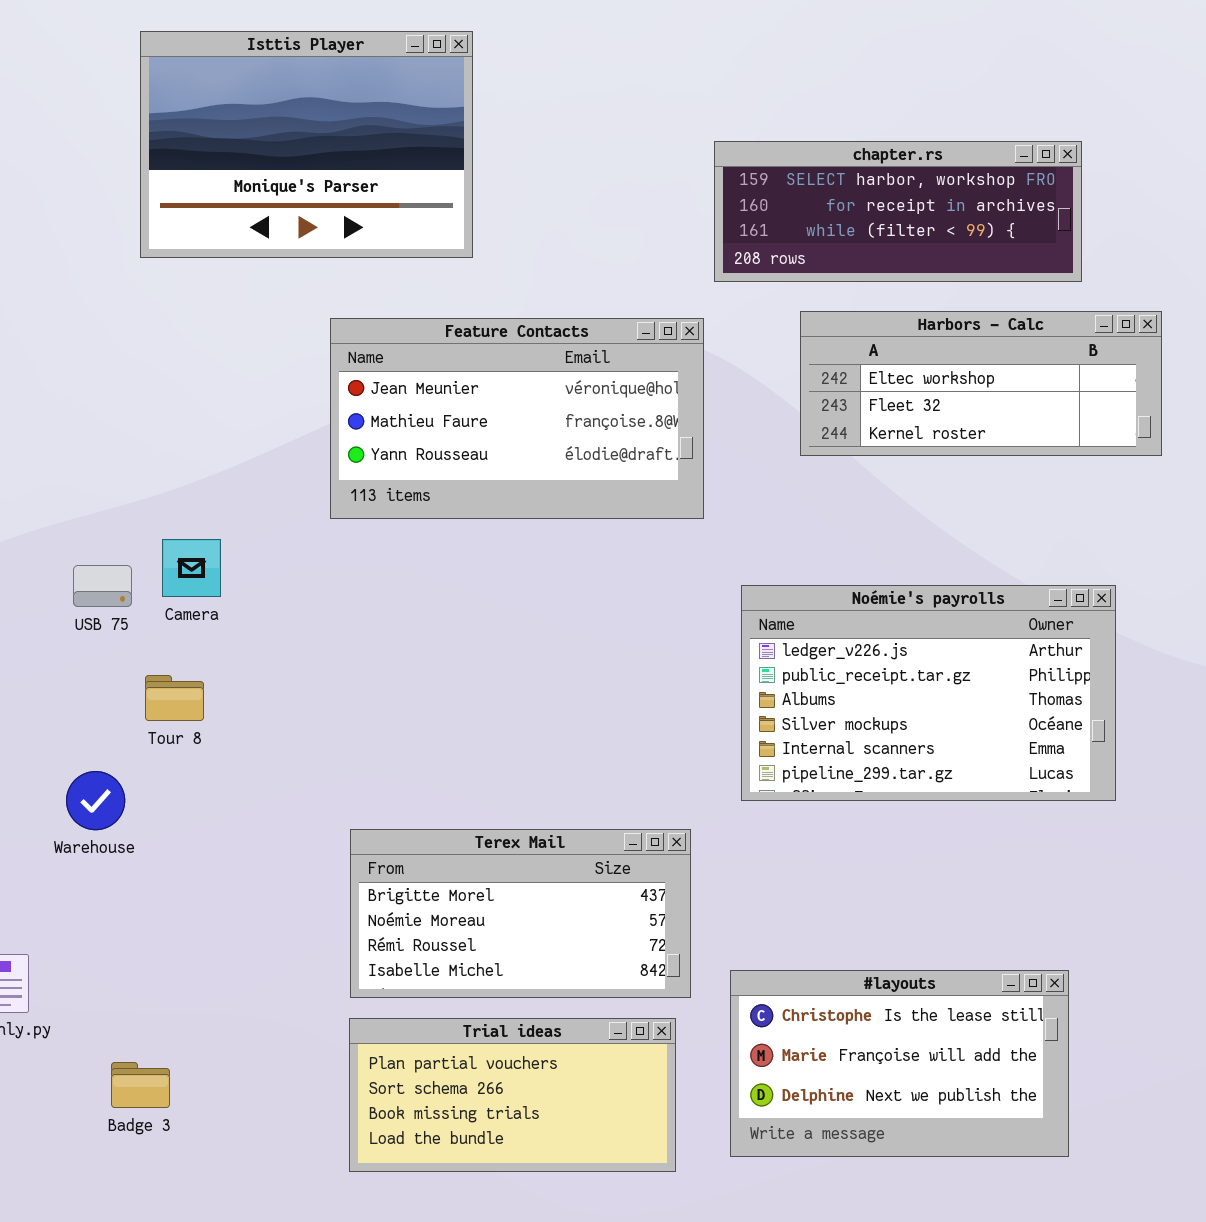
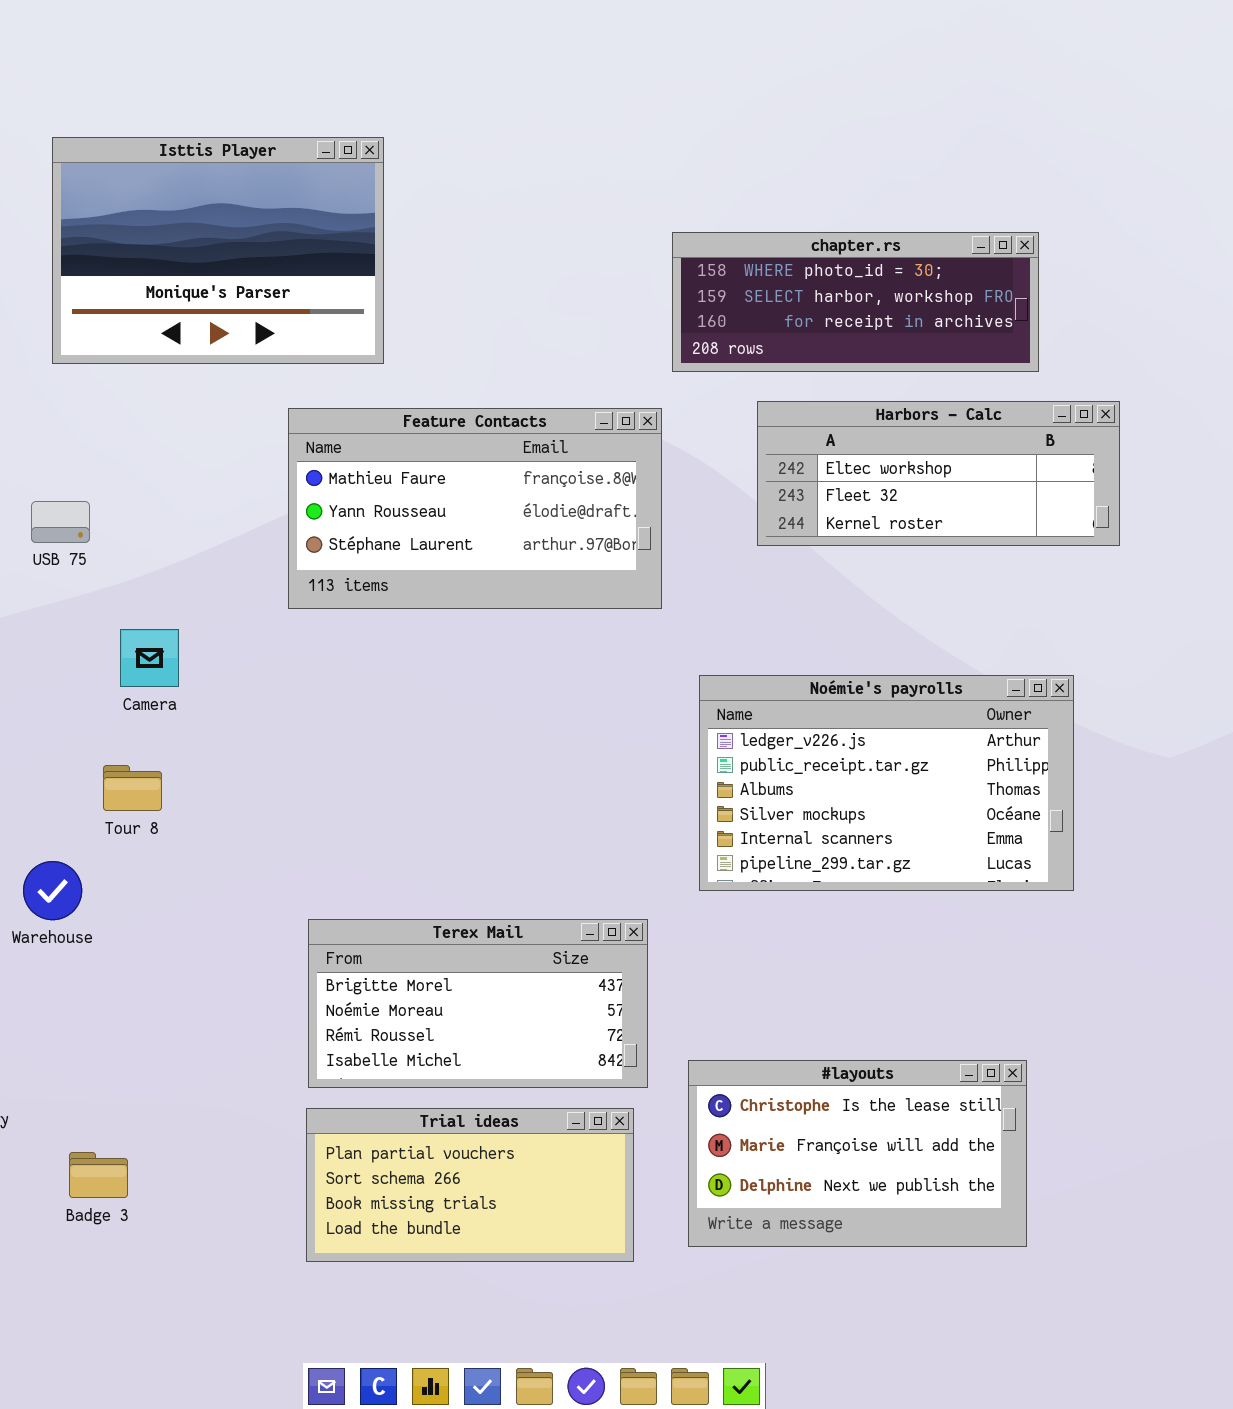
Isttis Player: [140,31,473,258] -> [52,137,384,364], moved
chapter.rs: [714,141,1082,282] -> [672,232,1039,372], scrolled up 1 row
Feature Contacts: [330,318,704,519] -> [288,408,662,609], scrolled down 1 row
USB 75: [73,565,132,607] -> [31,501,90,543], moved

